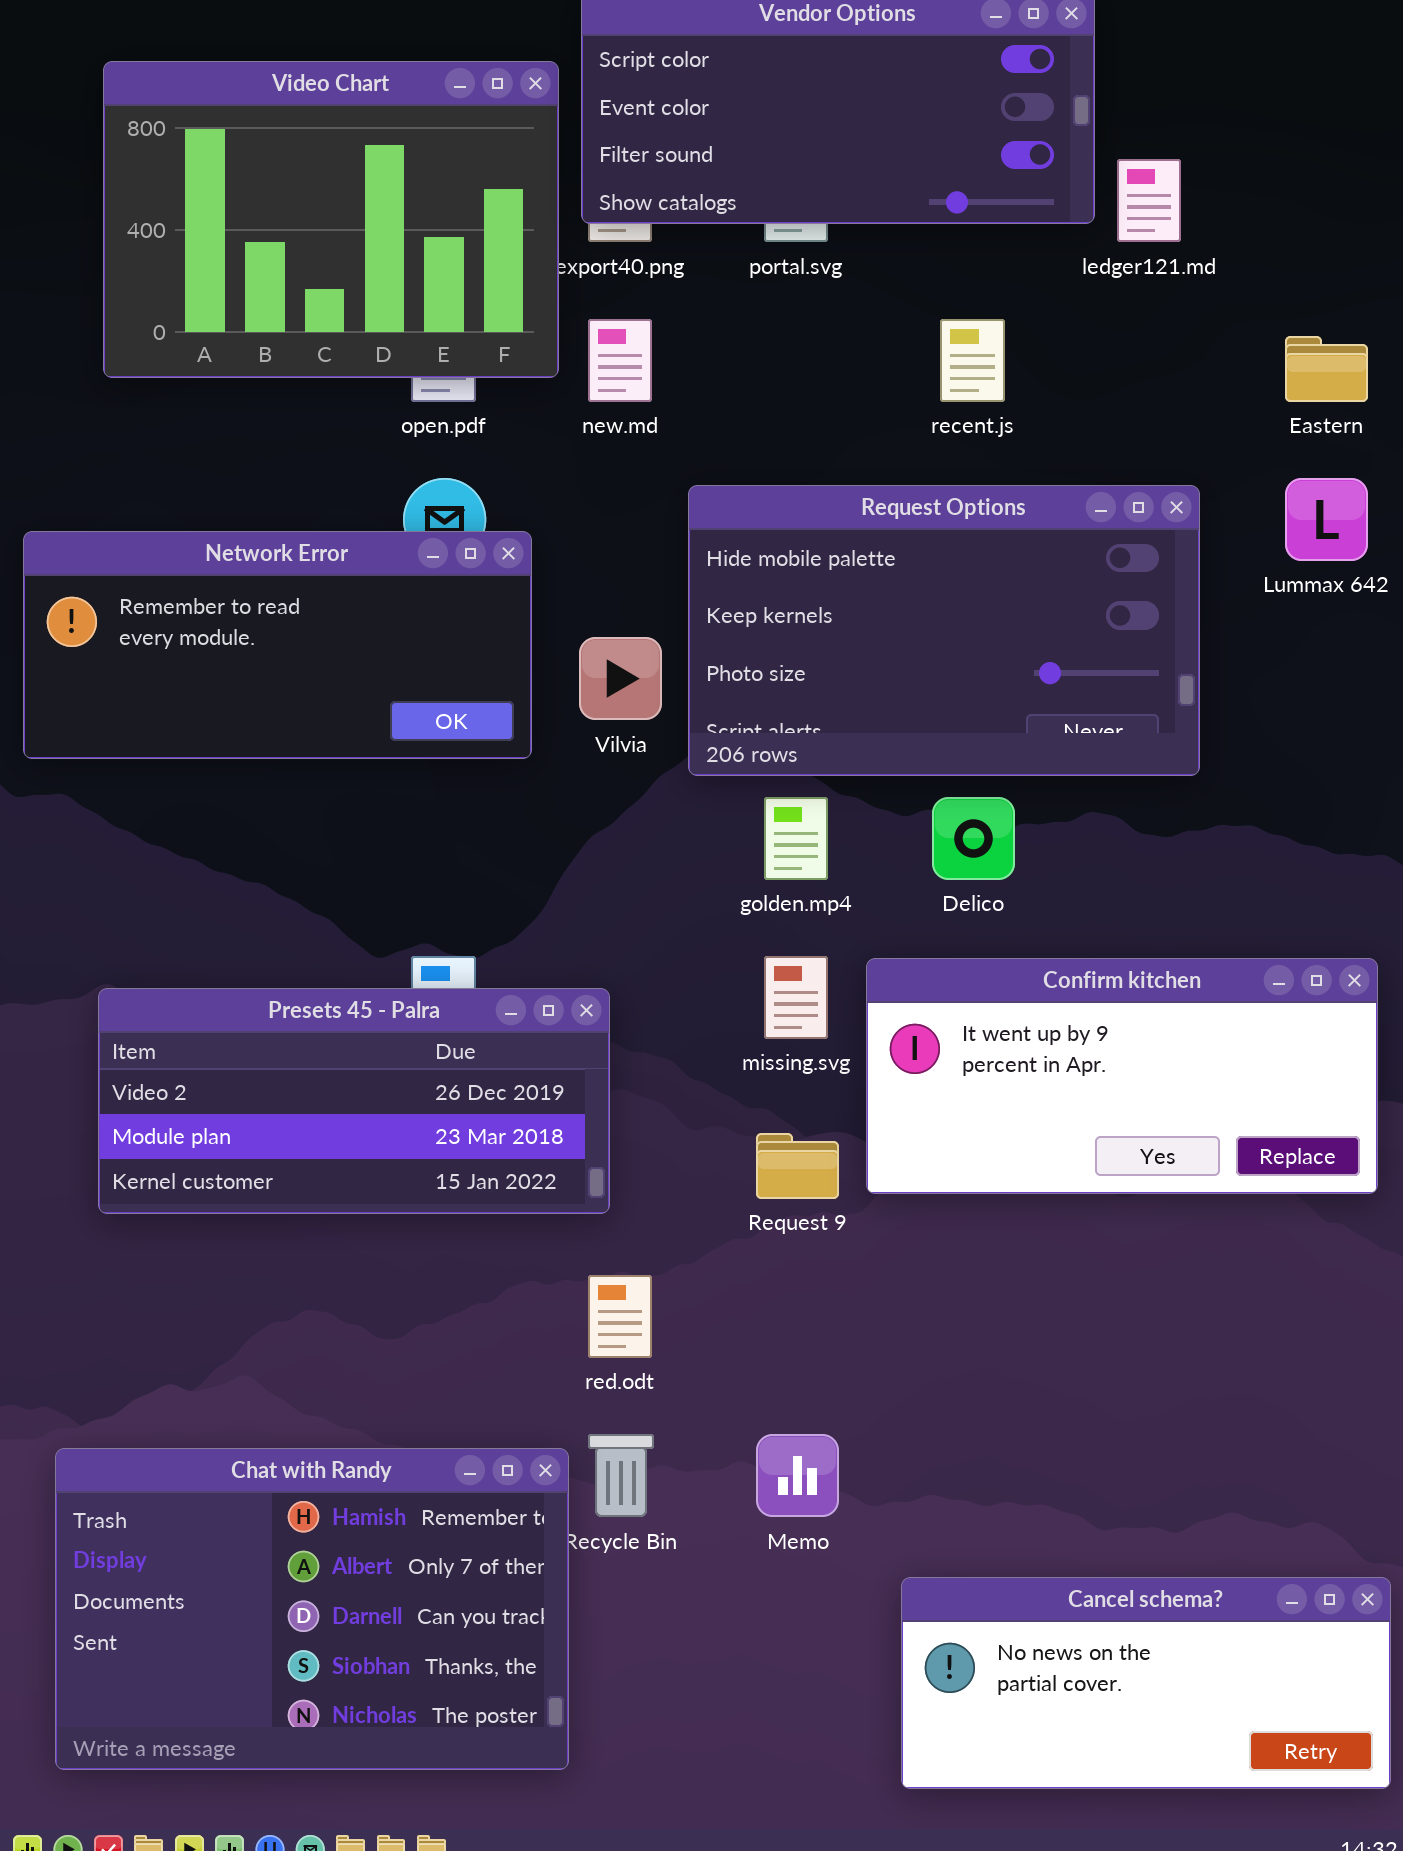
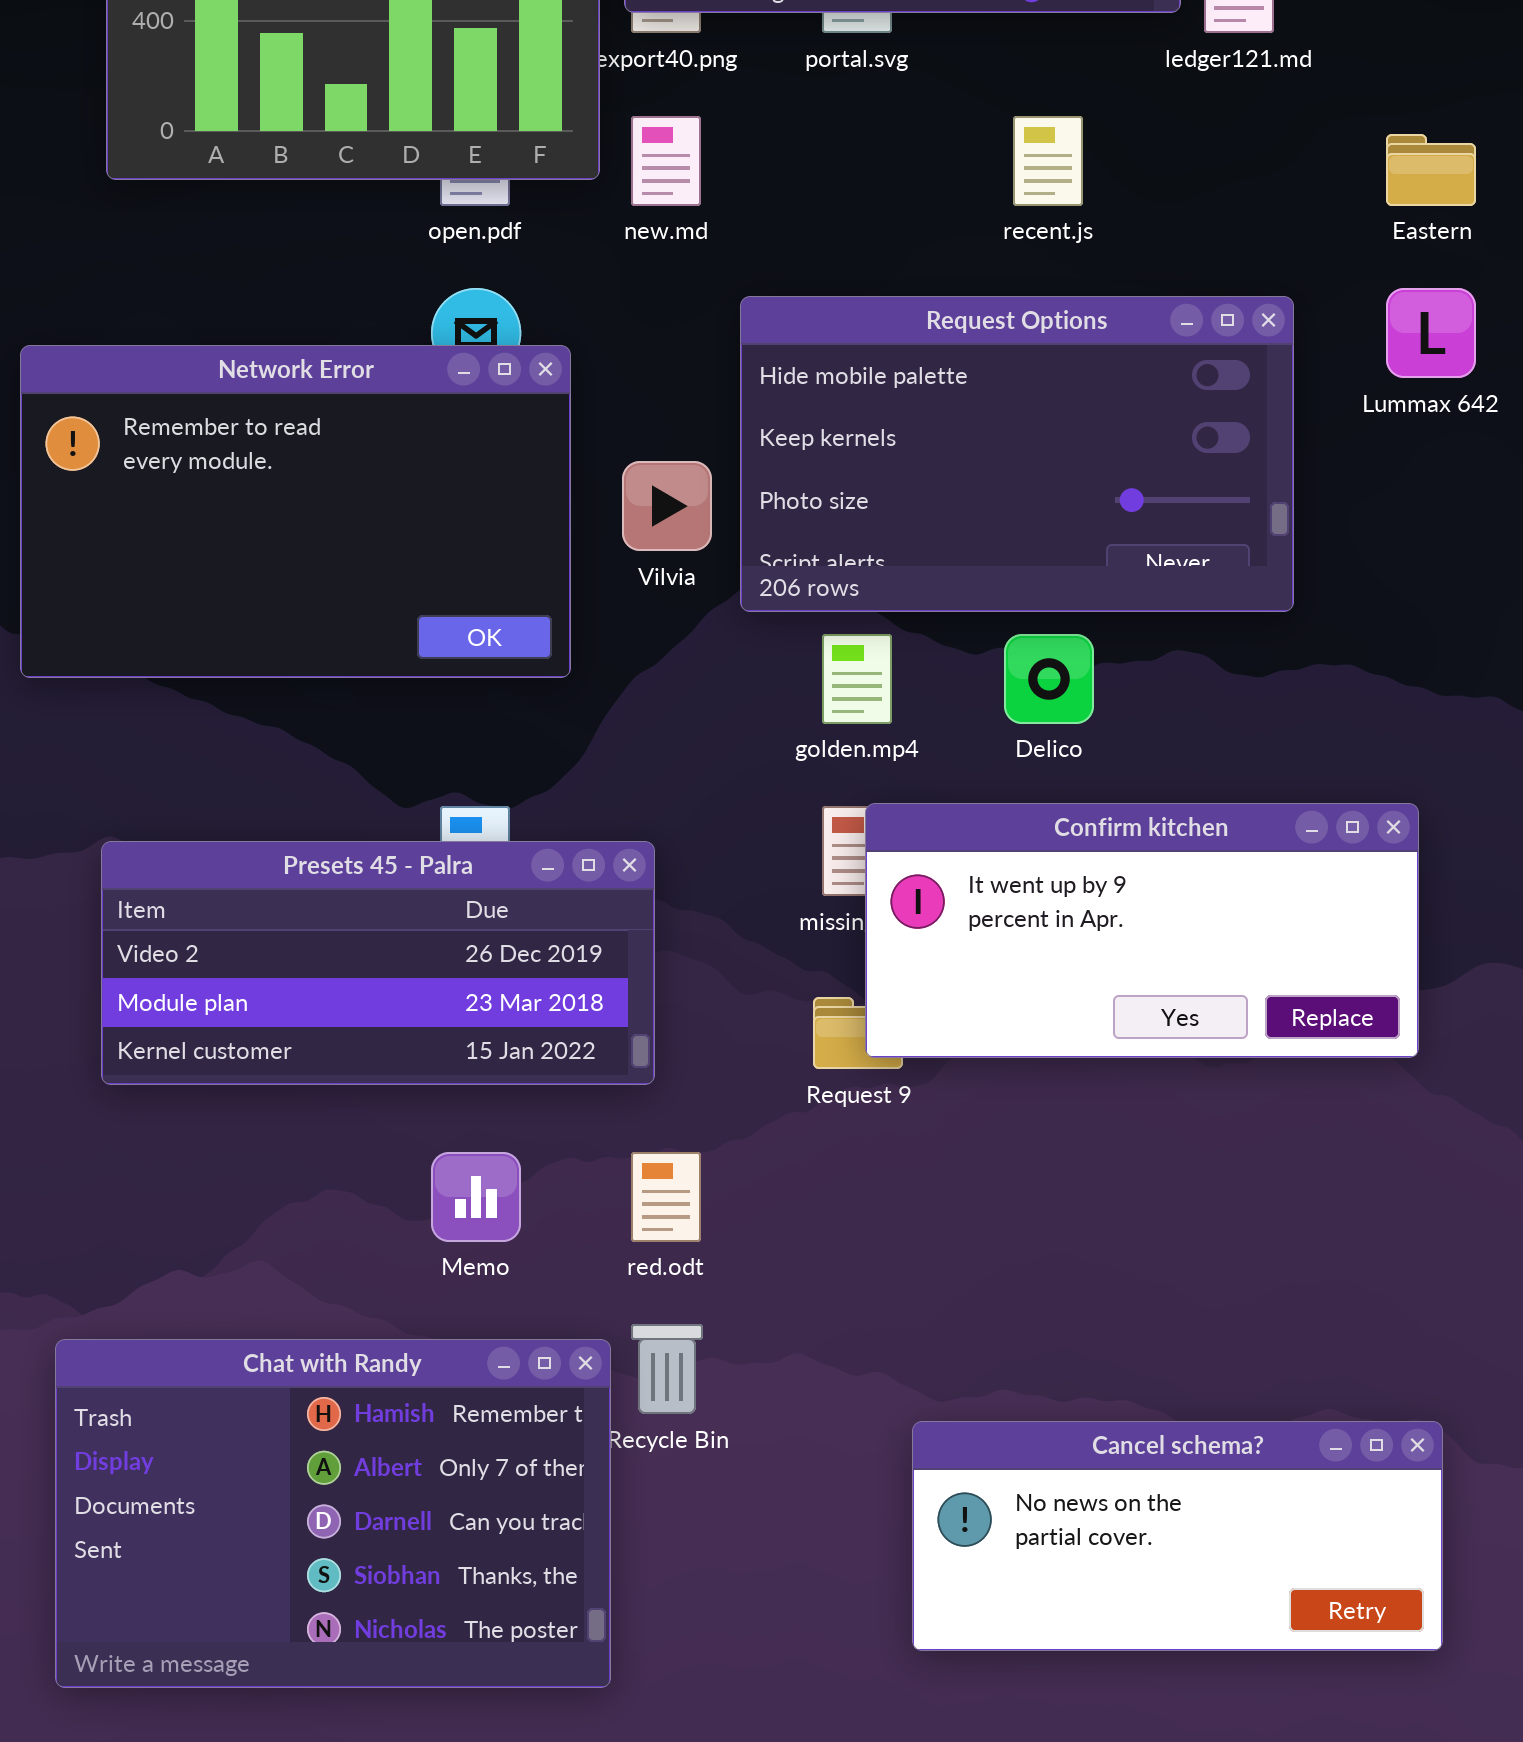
Network Error: [23,531,532,759] -> [20,345,571,678], resized
Confirm kitchen: [866,958,1378,1194] -> [865,803,1419,1058], moved
Memo: [756,1434,839,1517] -> [431,1152,521,1242], moved
Cancel schema?: [901,1577,1391,1789] -> [912,1421,1443,1651], moved

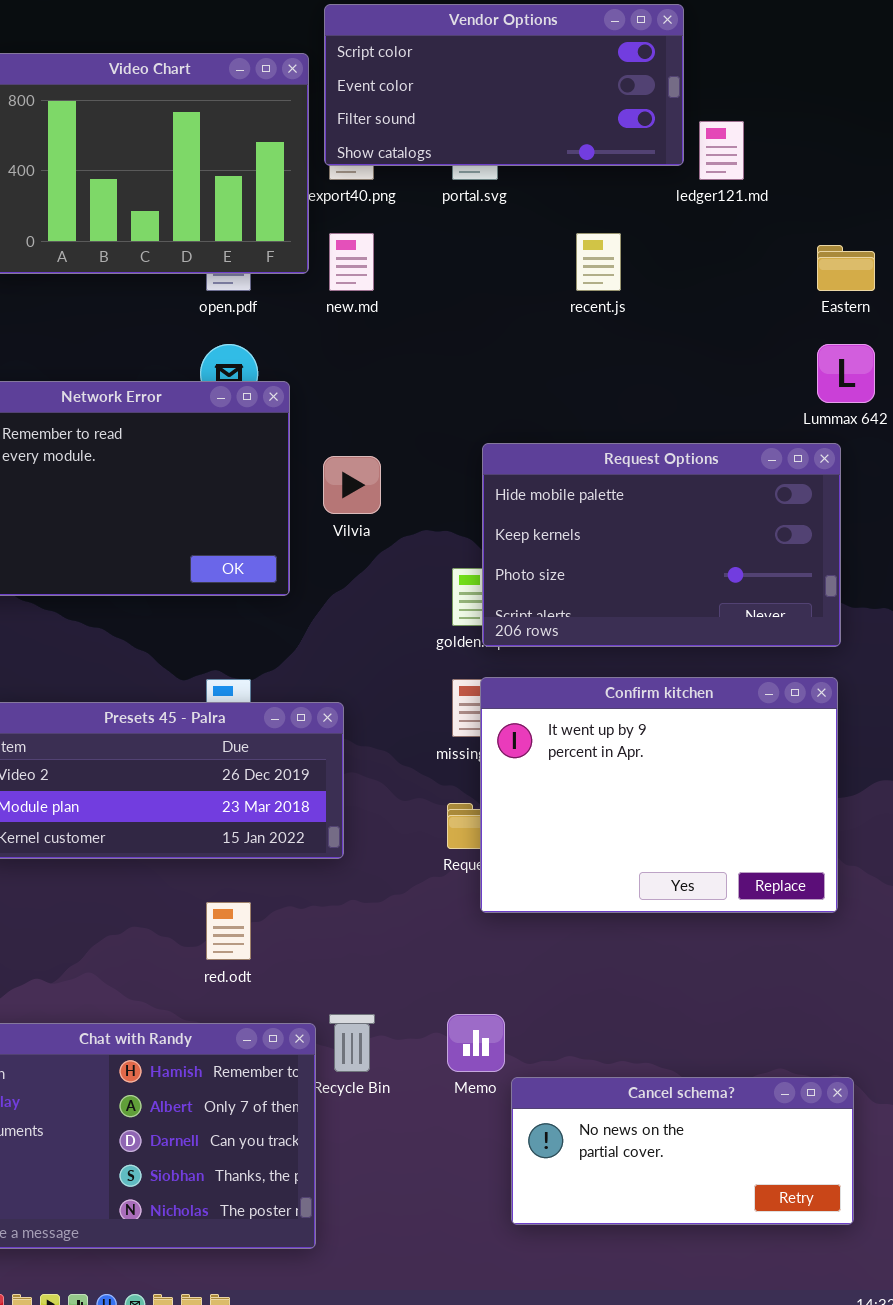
Request Options: [740,296,1294,612] -> [482,443,841,647], moved
Confirm kitchen: [865,803,1419,1058] -> [480,677,838,913], resized
Memo: [431,1152,521,1242] -> [447,1014,505,1072], moved
red.odt: [631,1152,701,1242] -> [206,902,251,960], moved

